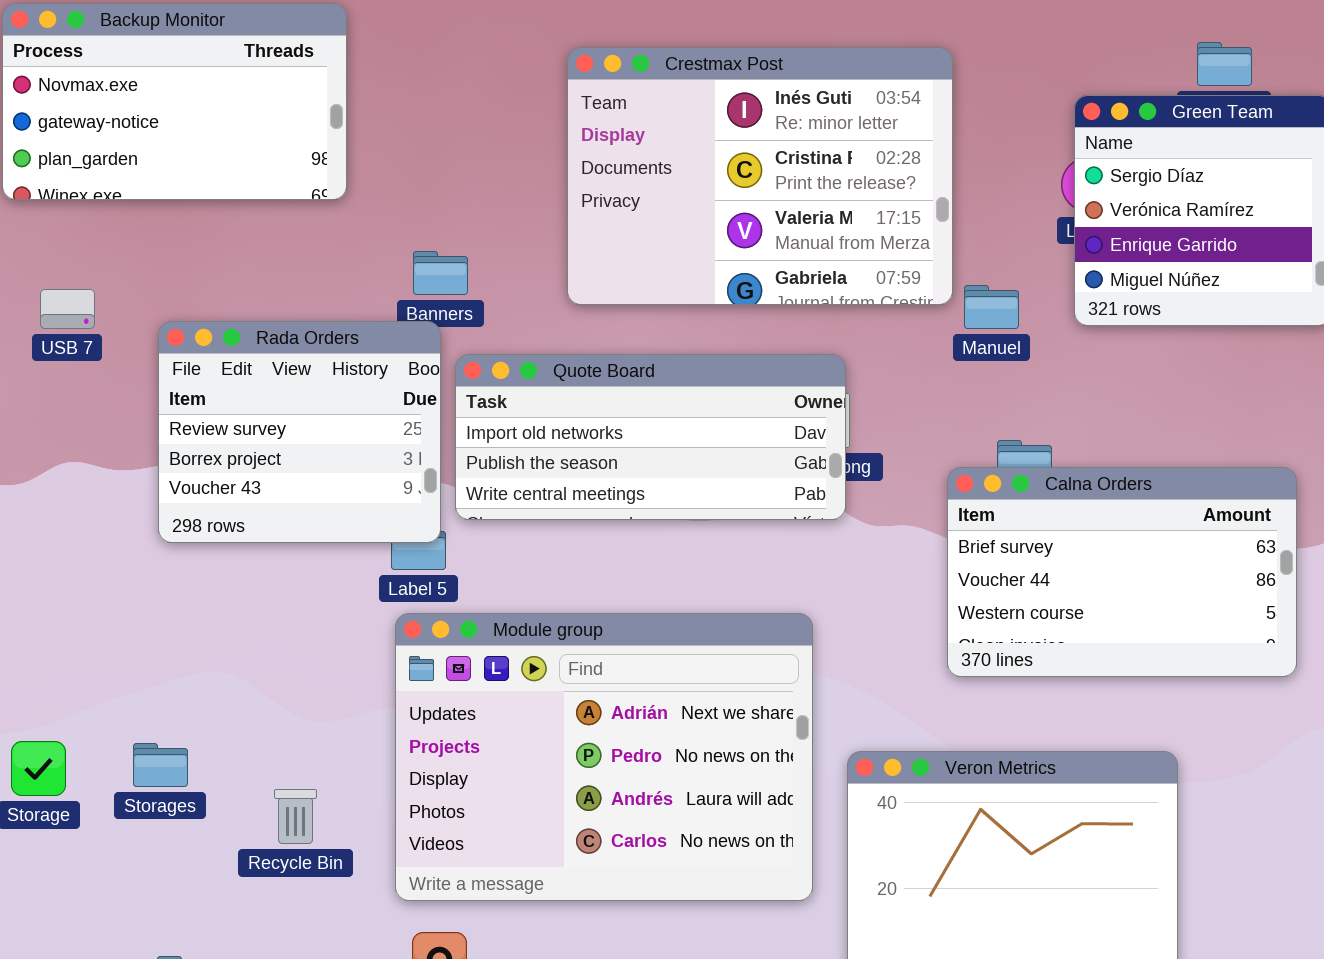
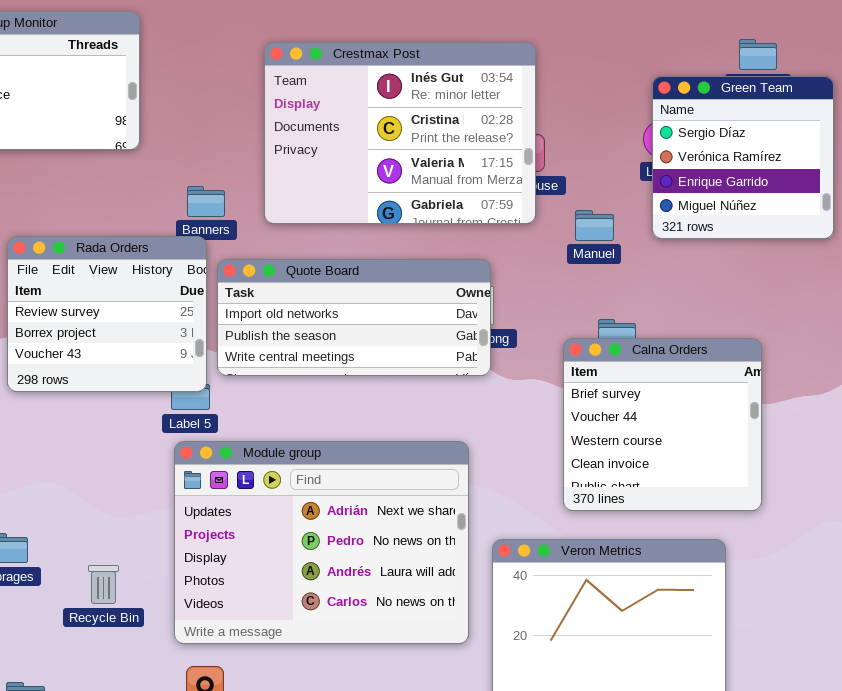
Crestmax Post: [567,47,953,305] -> [264,42,536,224], moved
Calna Orders: [947,467,1297,677] -> [563,338,762,511], resized

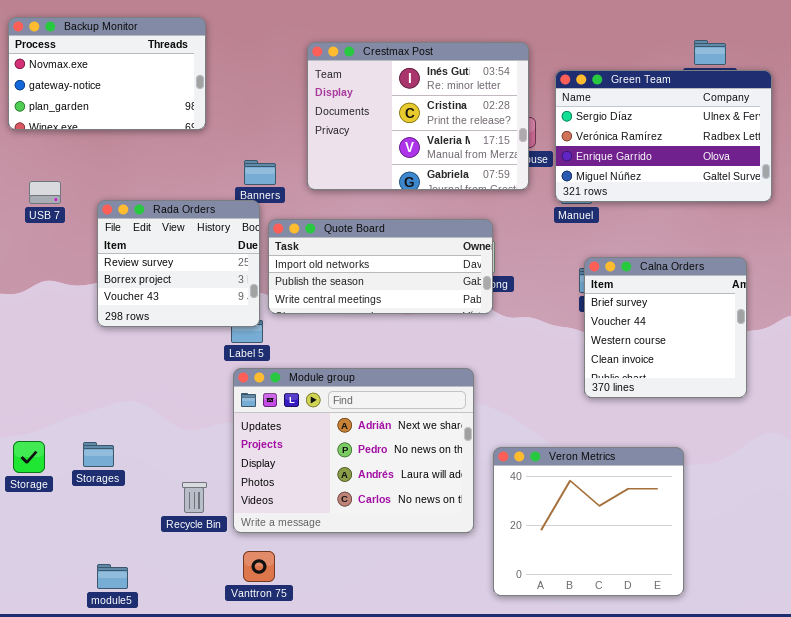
Green Team: [652,76,834,239] -> [555,70,772,202], resized
Calna Orders: [563,338,762,511] -> [584,257,747,398], moved
Recycle Bin: [88,565,119,604] -> [182,482,207,513], moved

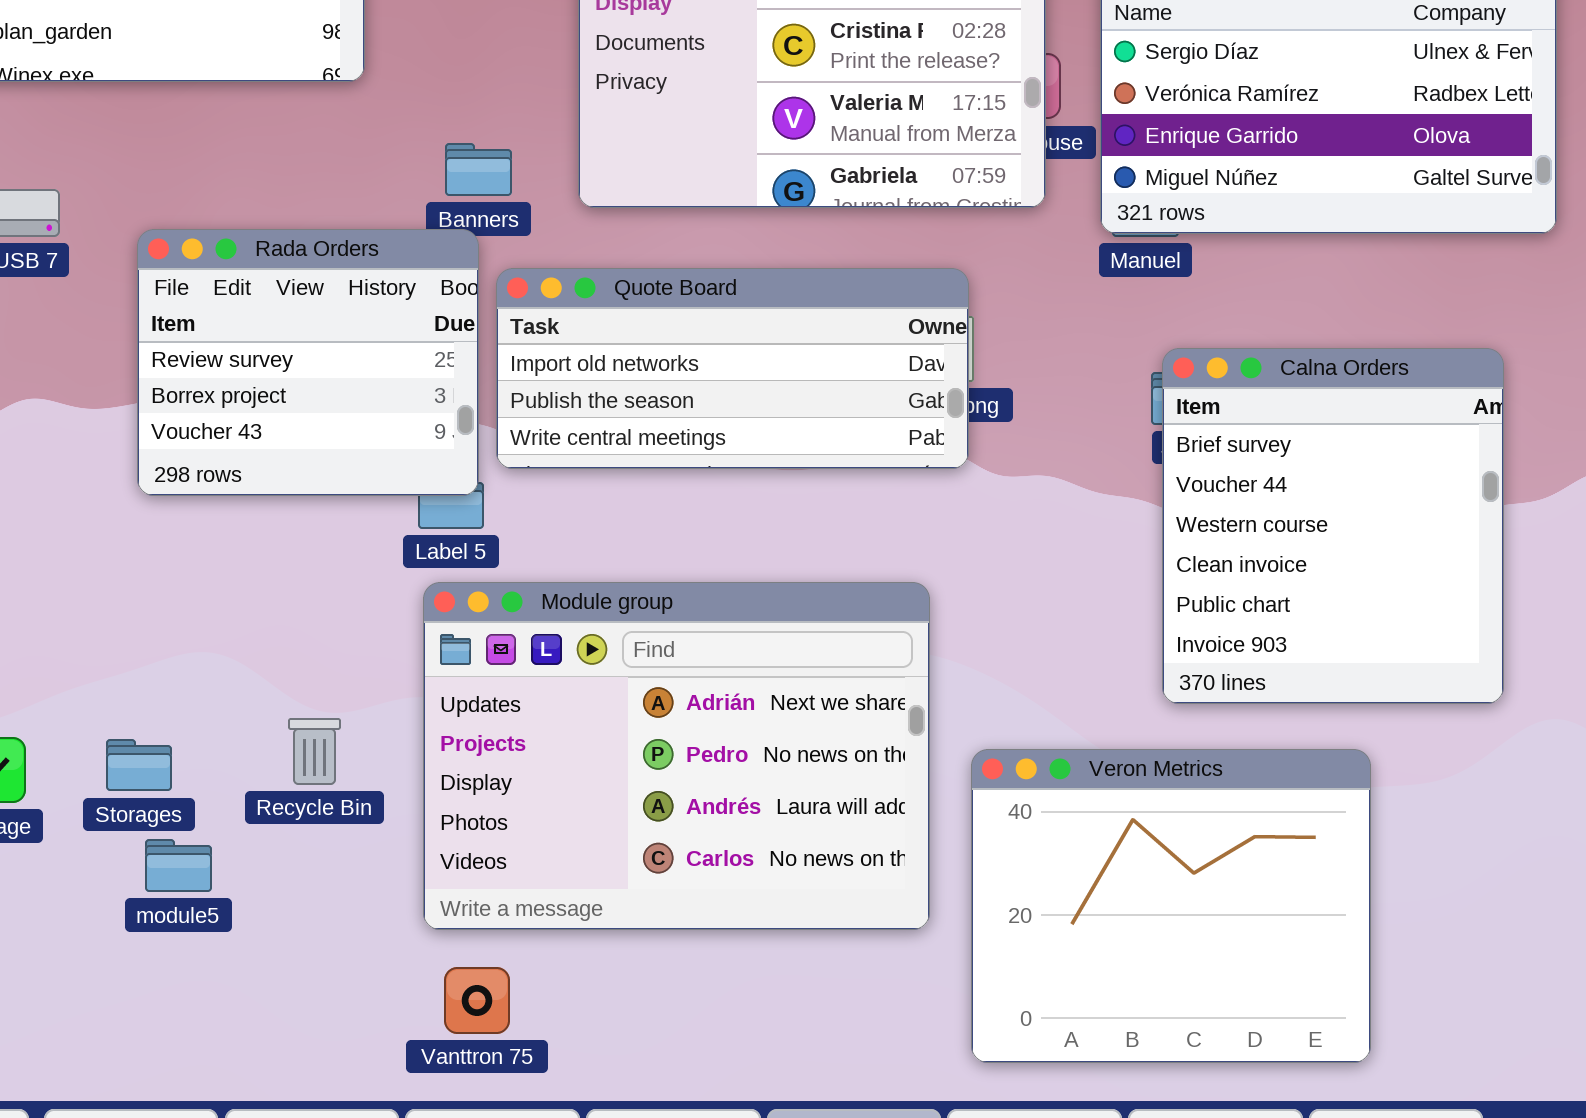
Calna Orders: [584,257,747,398] -> [1162,348,1504,704], resized
Recycle Bin: [182,482,207,513] -> [288,718,341,785], moved
module5: [97,564,128,589] -> [145,839,212,892], moved

